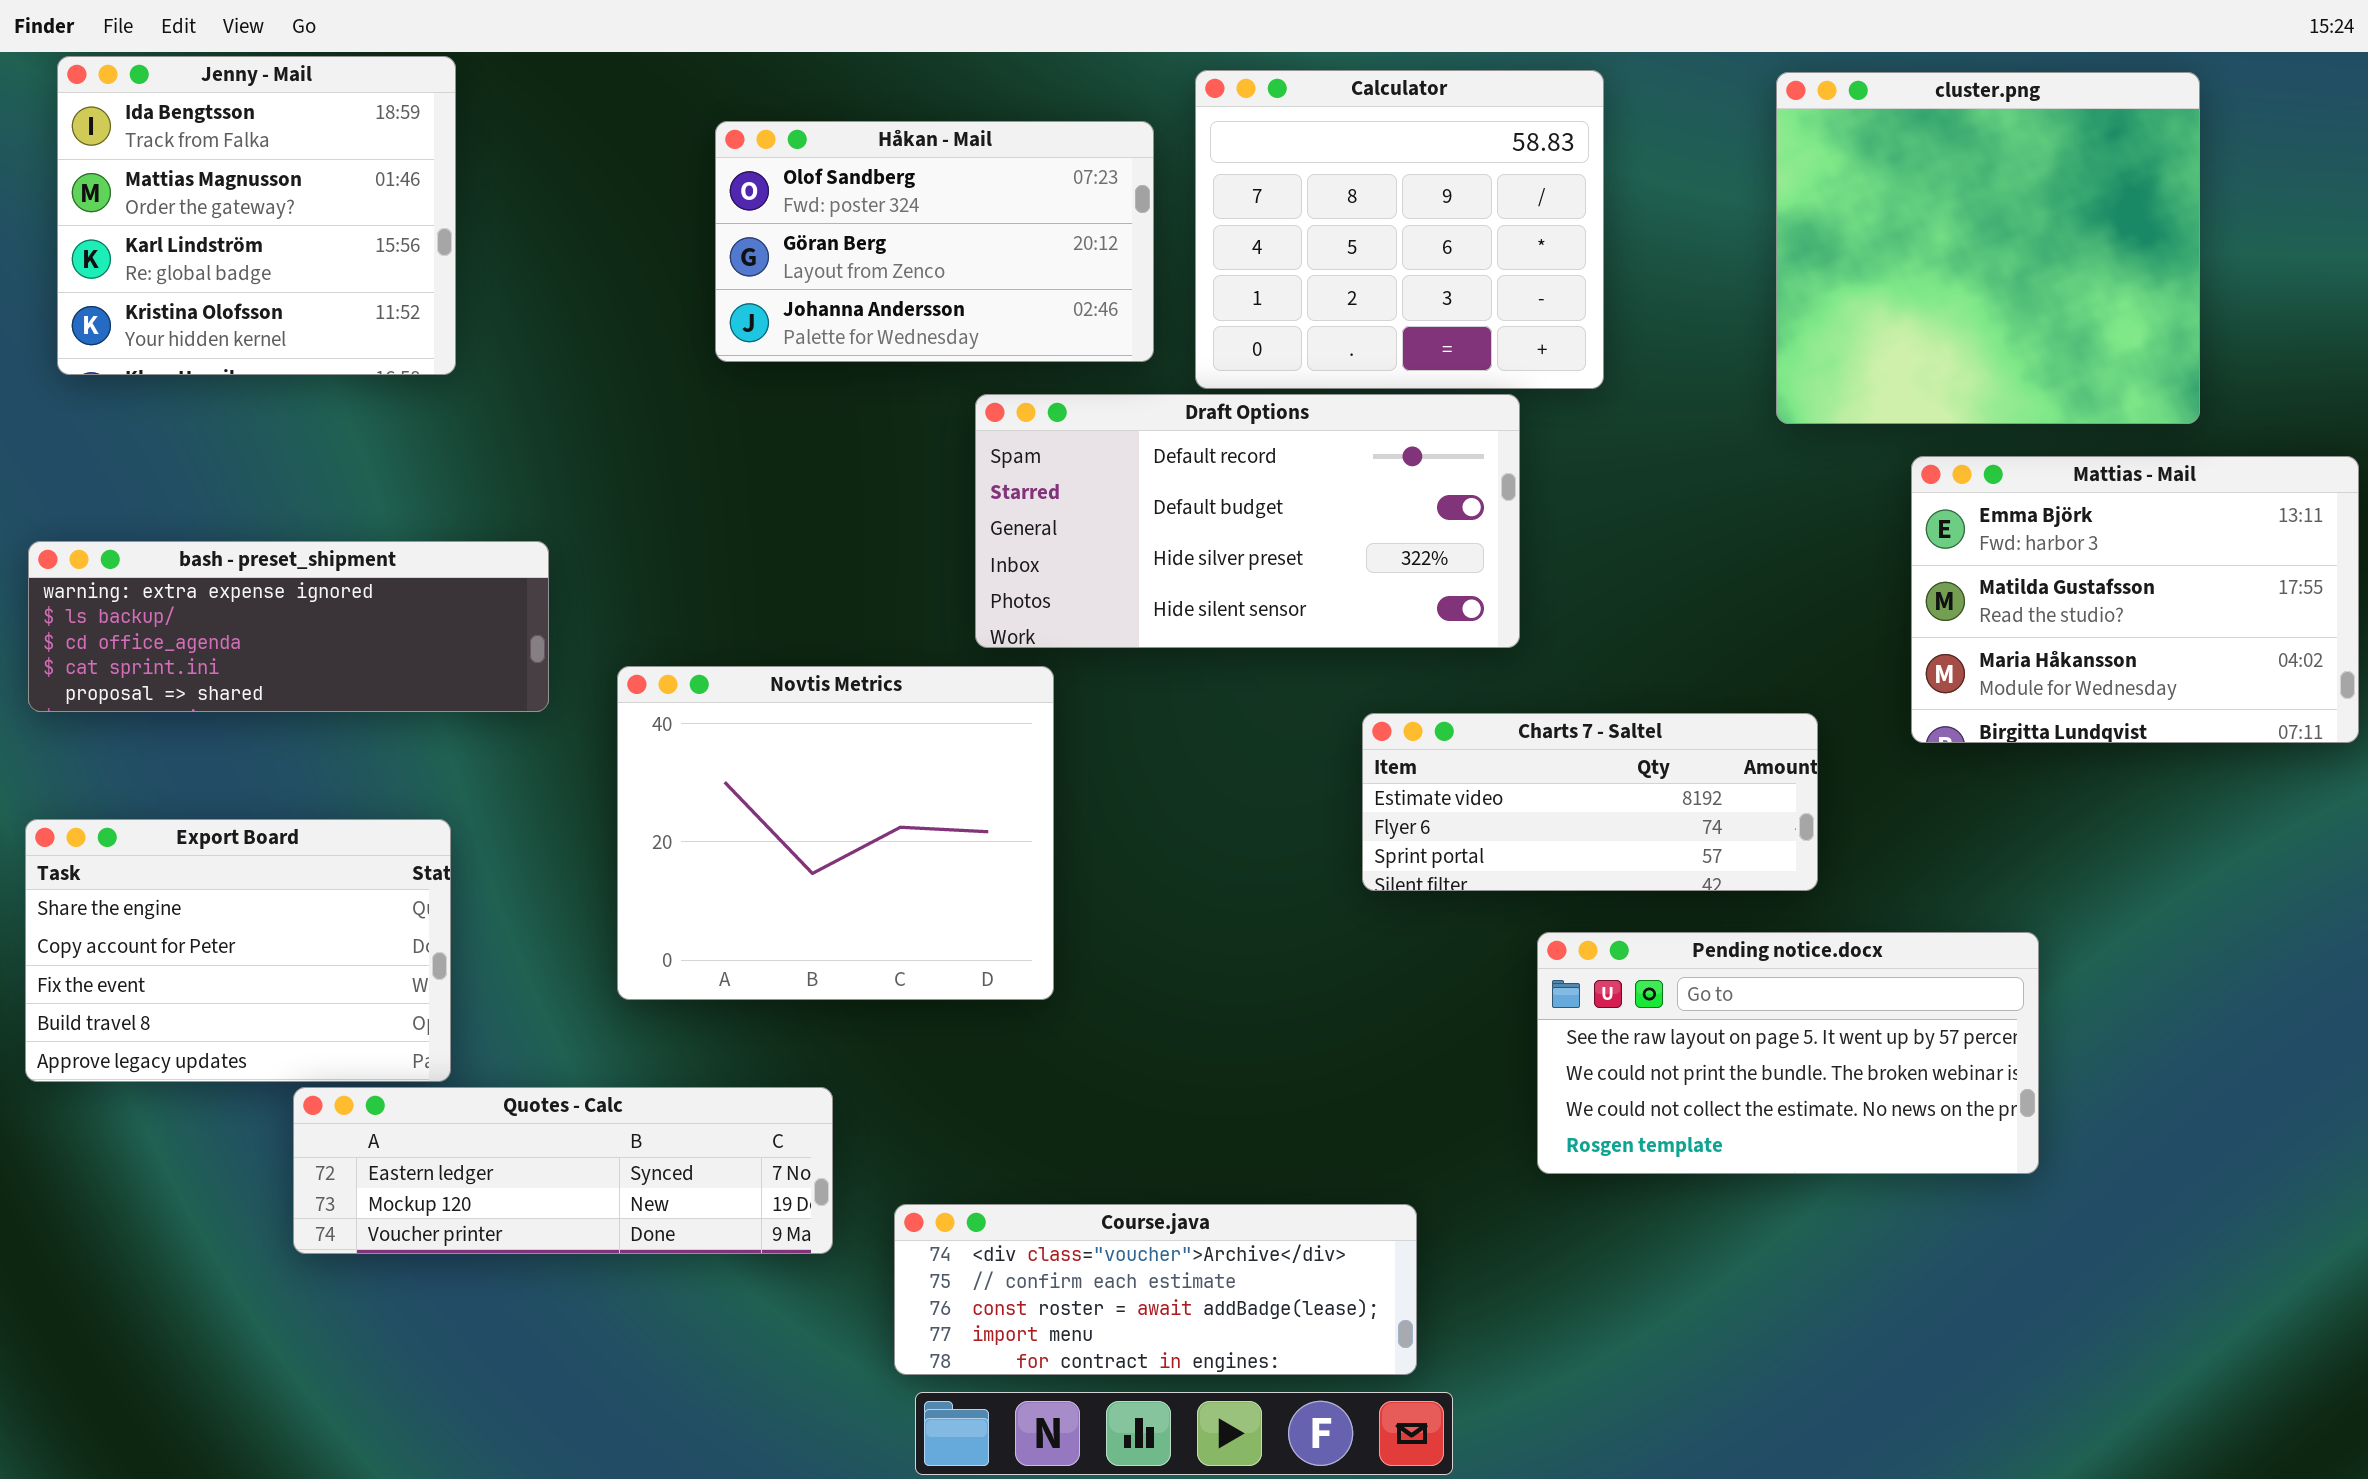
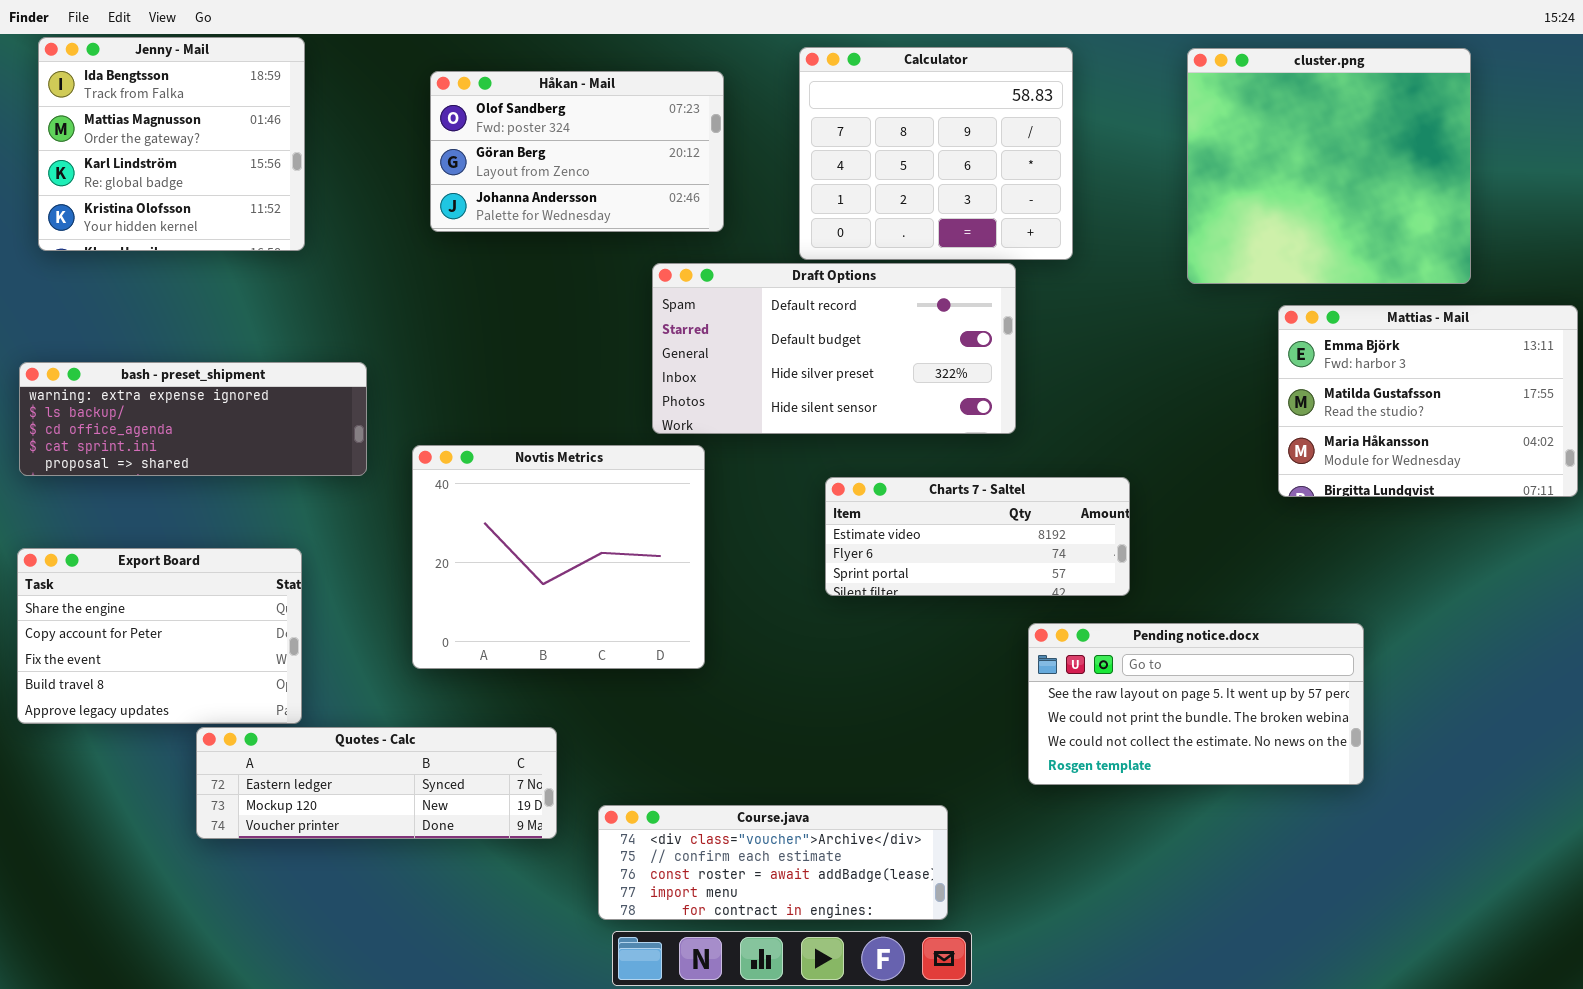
Håkan - Mail: [715,121,1154,362] -> [430,71,724,232], moved
Charts 7 - Saltel: [1362,713,1818,891] -> [825,477,1130,596], moved

